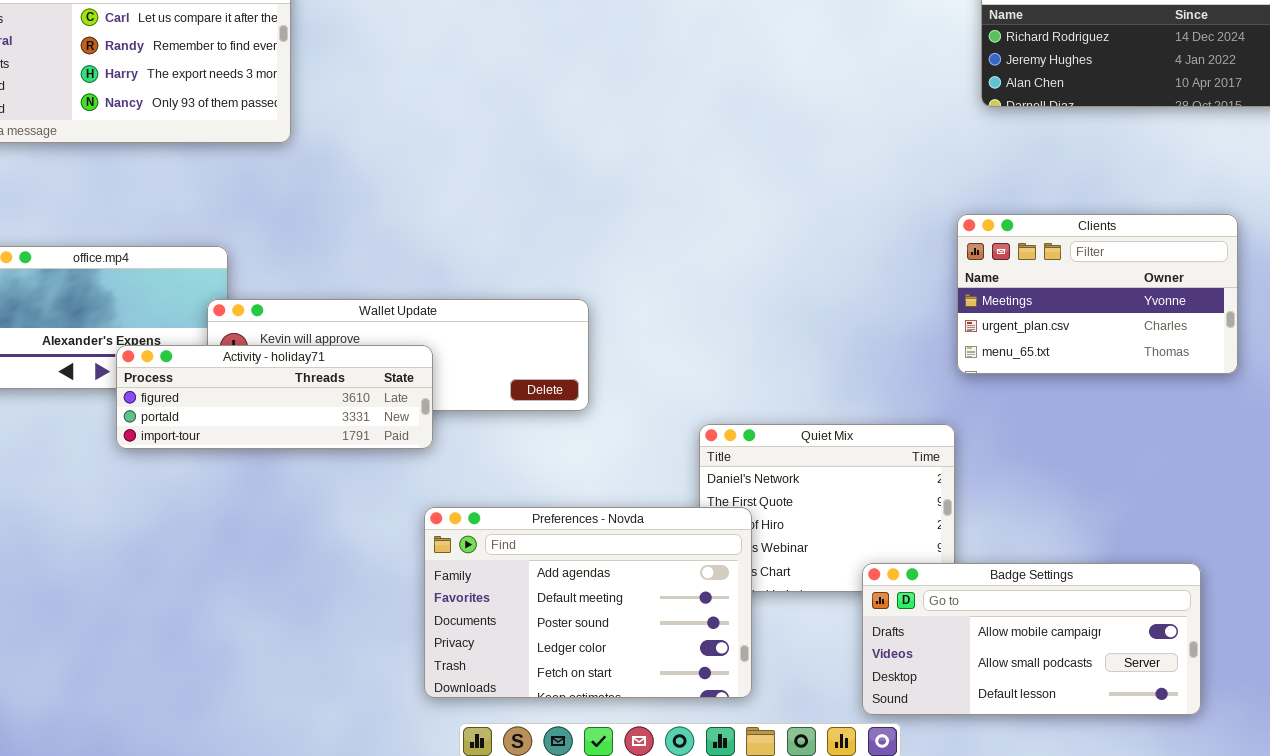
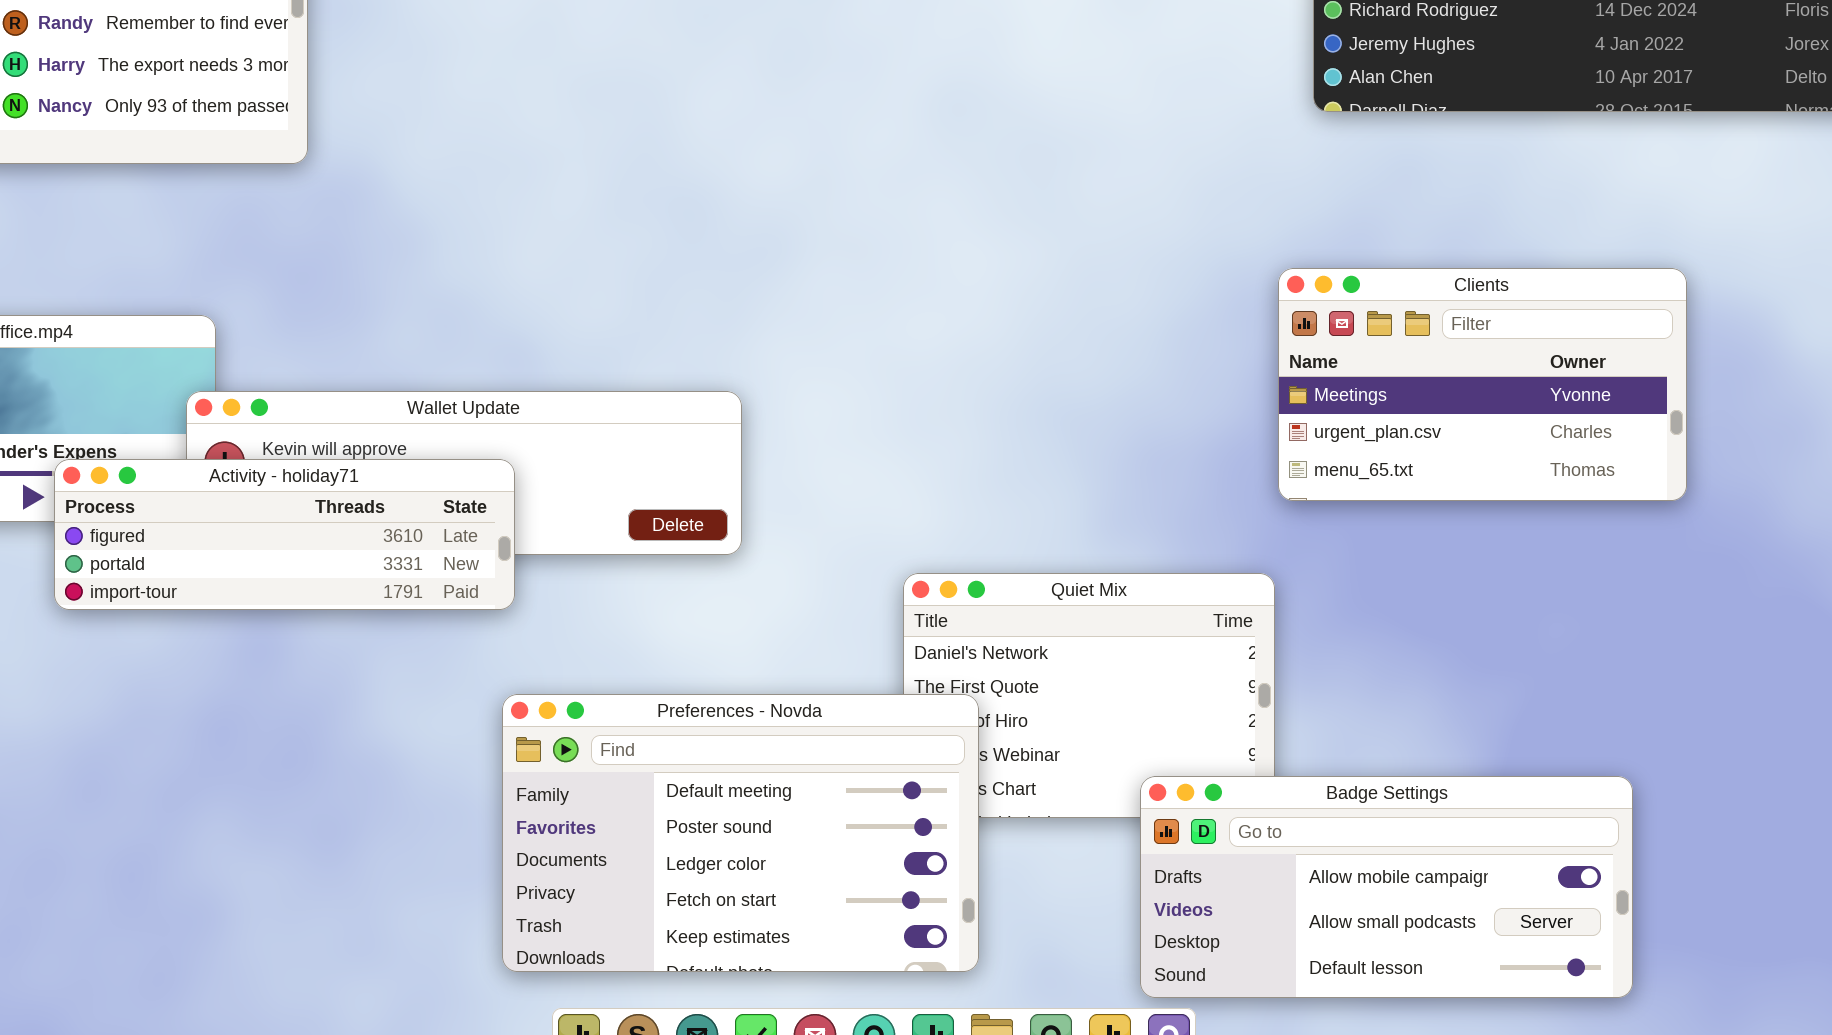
Preferences - Novda: [424,507,752,698] -> [502,694,979,972], scrolled down 1 row

